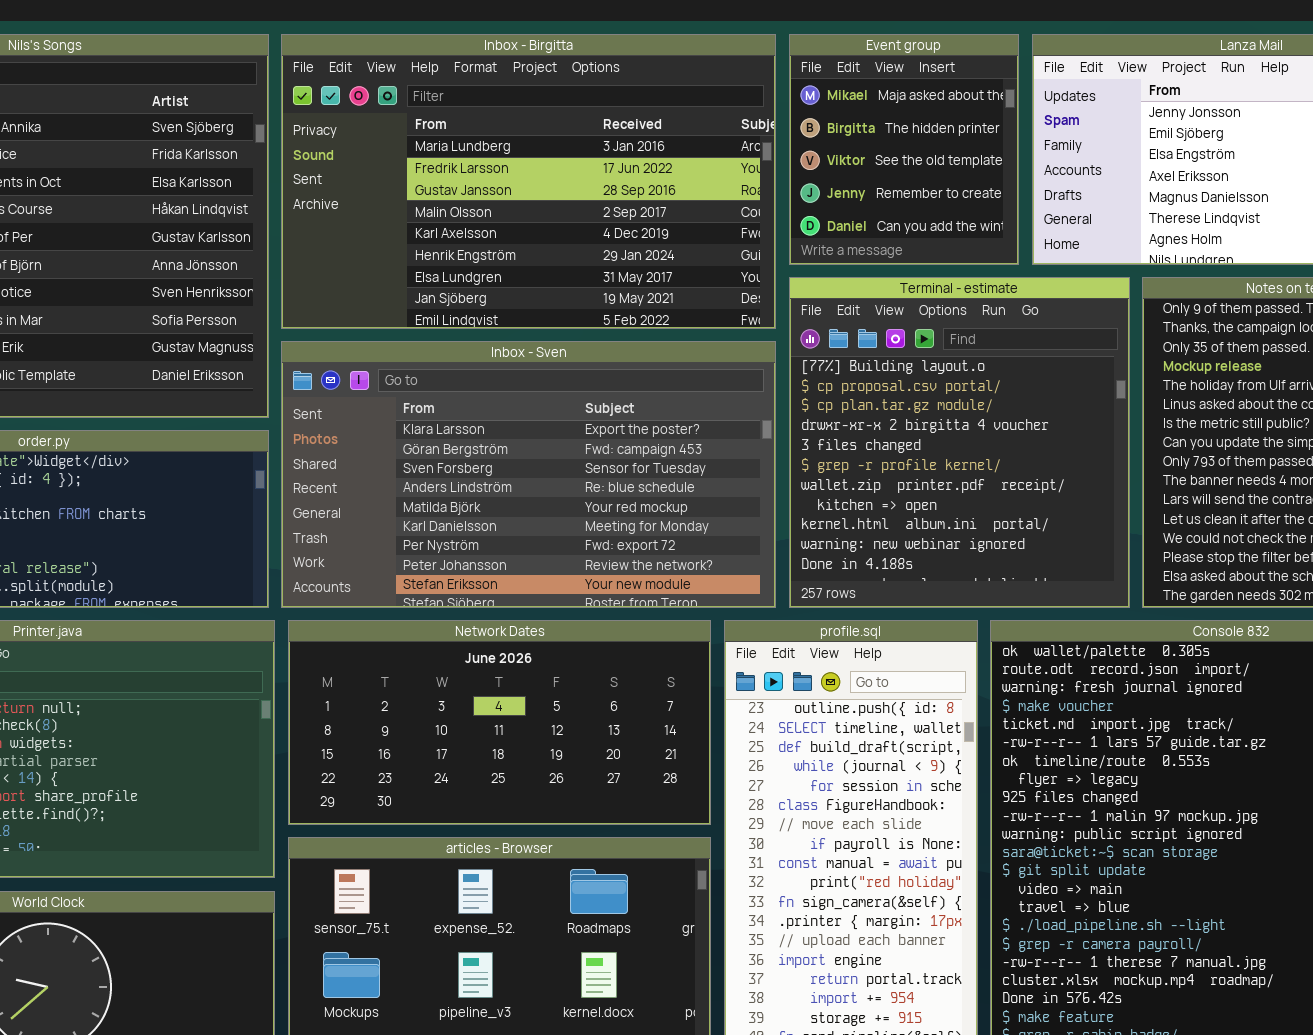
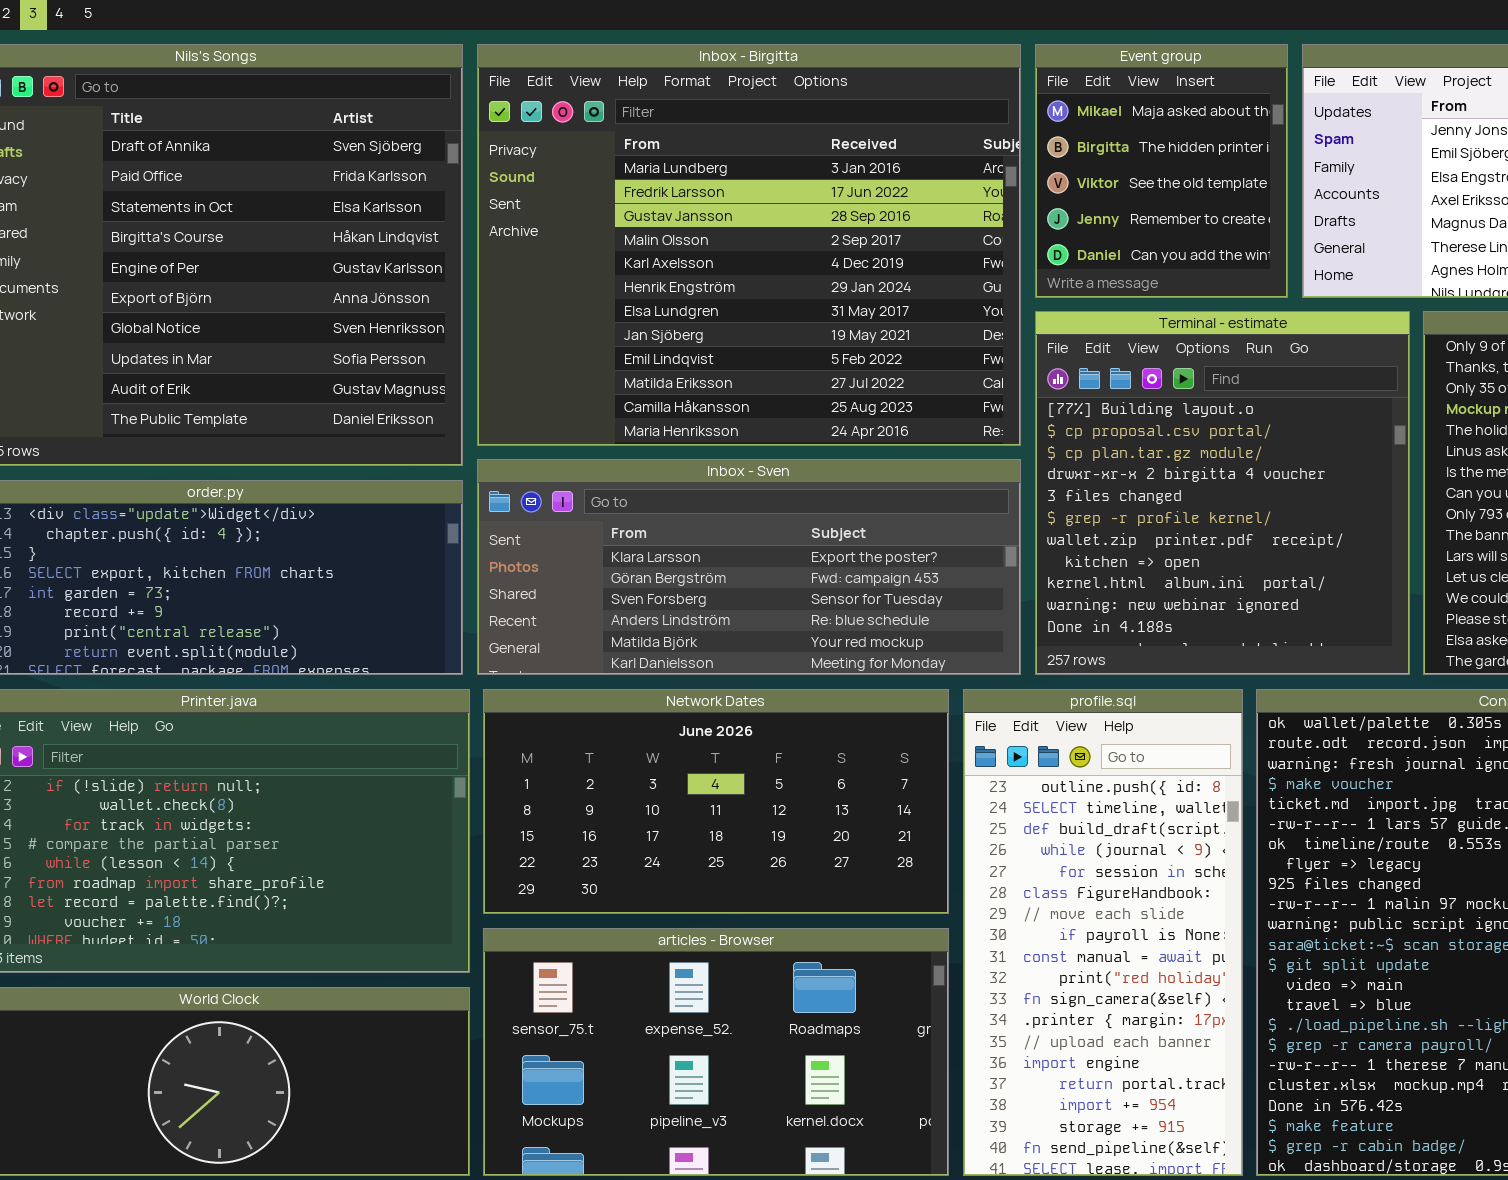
Inbox - Birgitta: [281,34,776,329] -> [477,44,1021,446], resized
Inbox - Sven: [281,341,776,608] -> [477,459,1021,675], resized

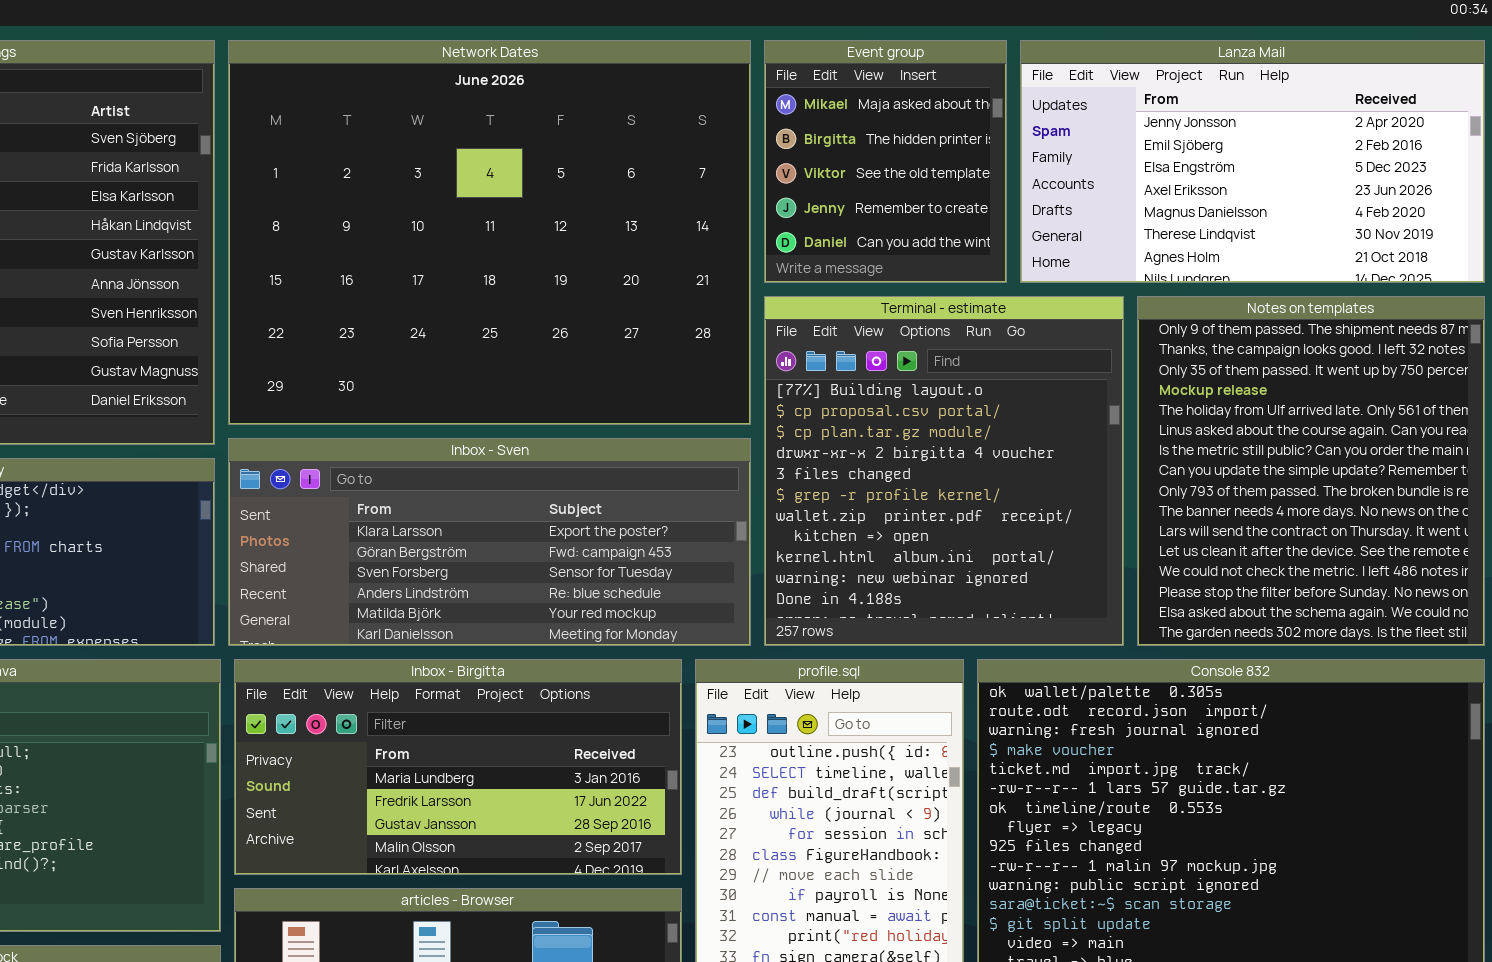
Inbox - Birgitta: [477,44,1021,446] -> [234,659,682,875], moved, resized
Network Dates: [483,689,949,914] -> [228,40,751,425], moved, resized

